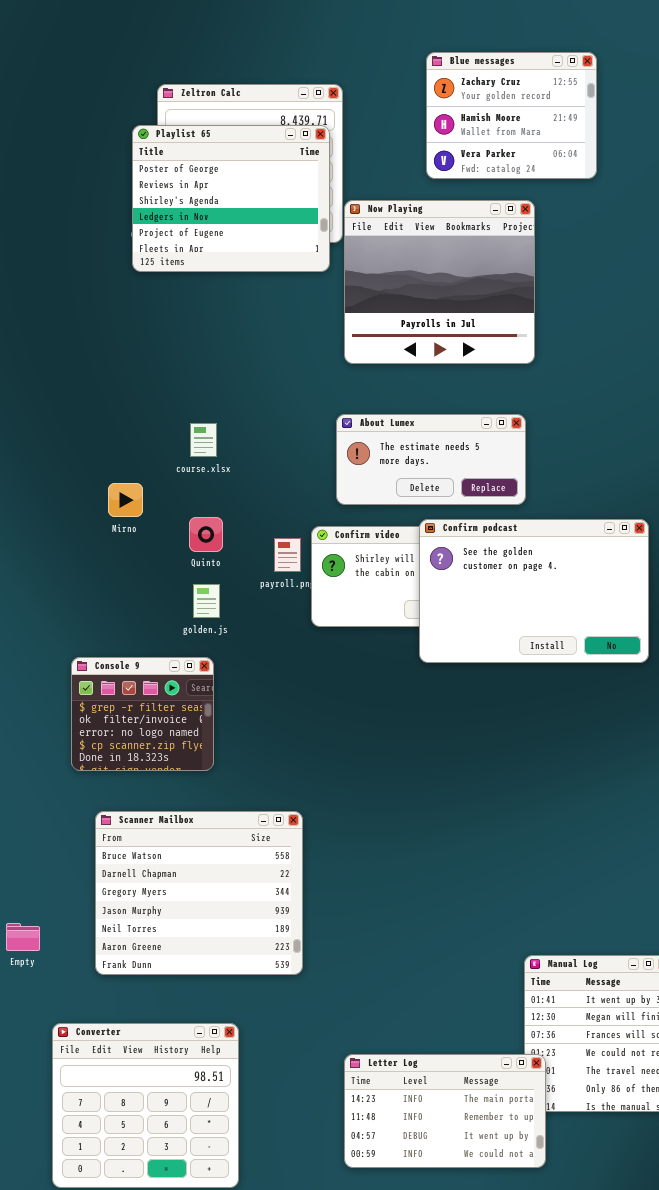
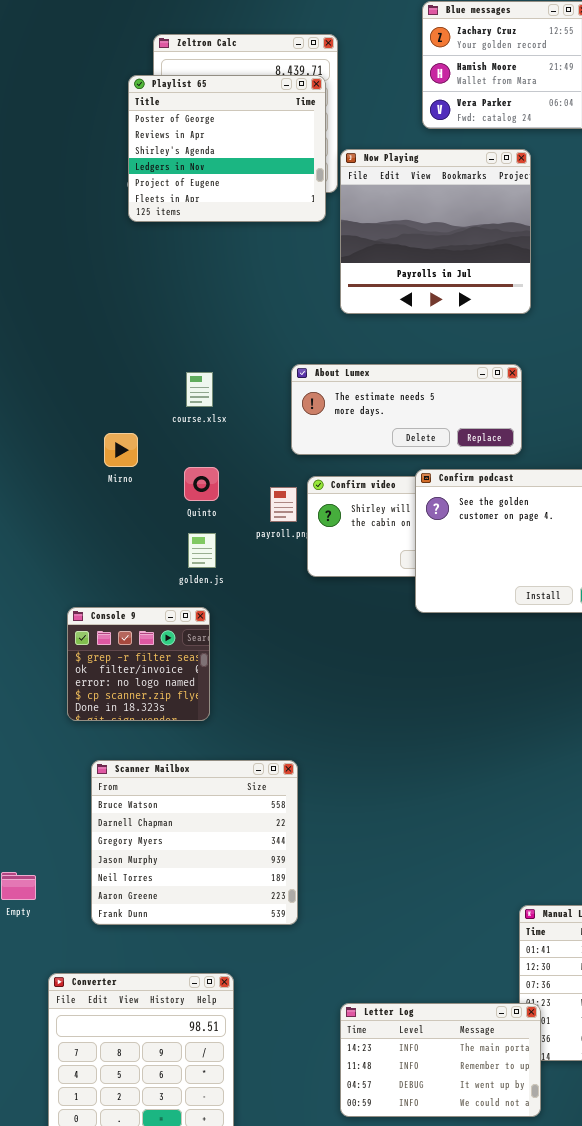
About Lumex: [336,414,526,505] -> [291,364,522,455], resized

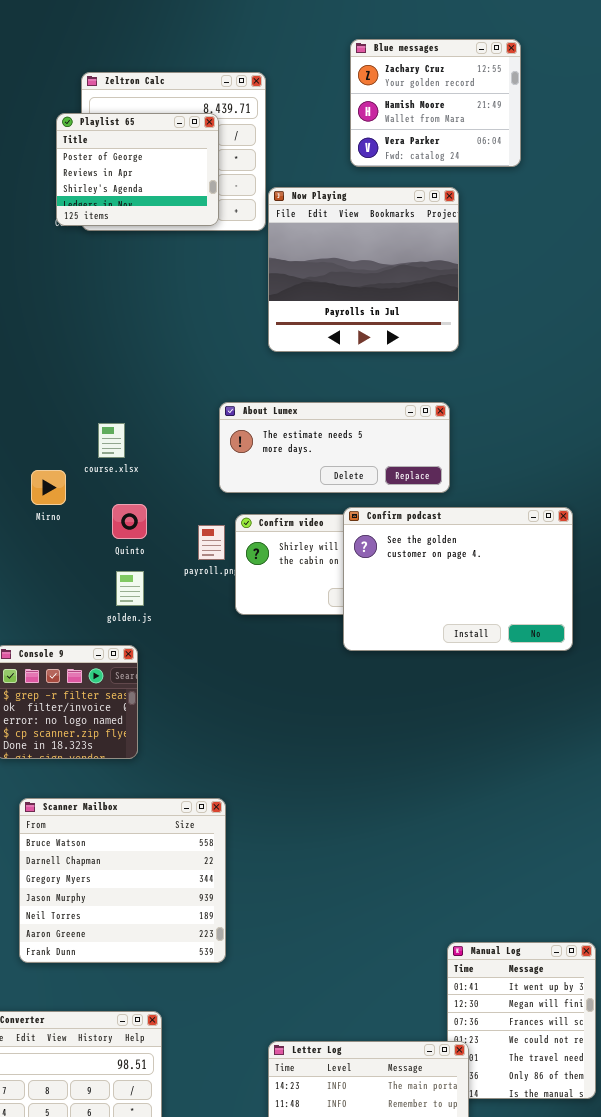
Playlist 65: [128,75,326,222] -> [56,113,219,226], resized
course.xlsx: [186,372,213,407] -> [98,423,125,458], moved

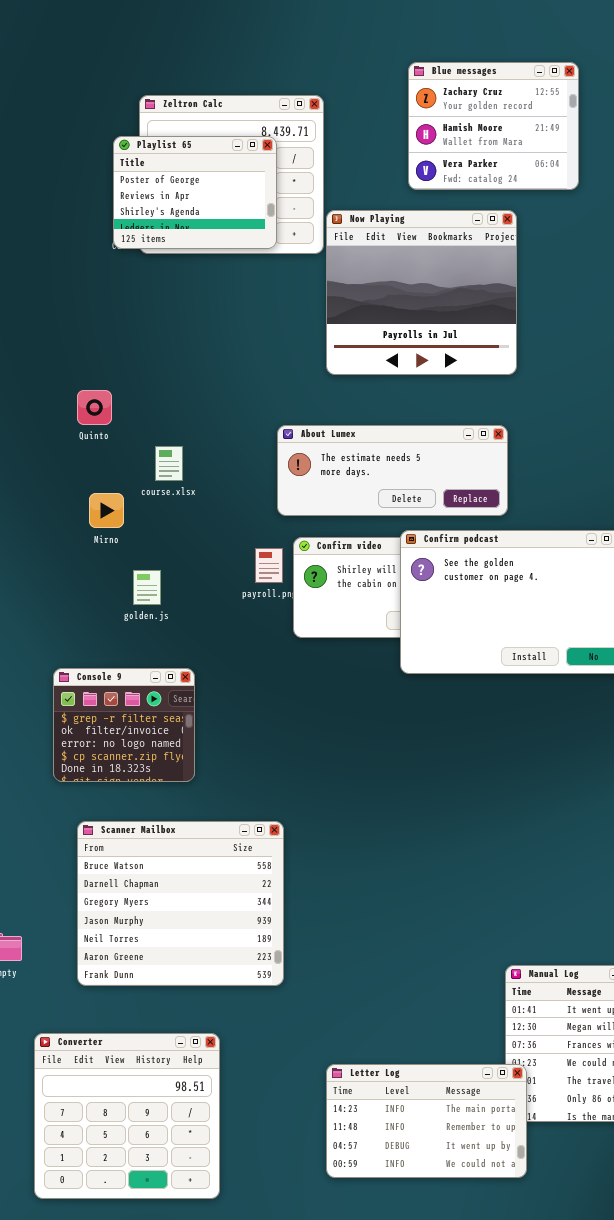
Quinto: [112,504,147,539] -> [77,390,112,425], moved
golden.js: [116,571,144,606] -> [133,570,161,605], moved

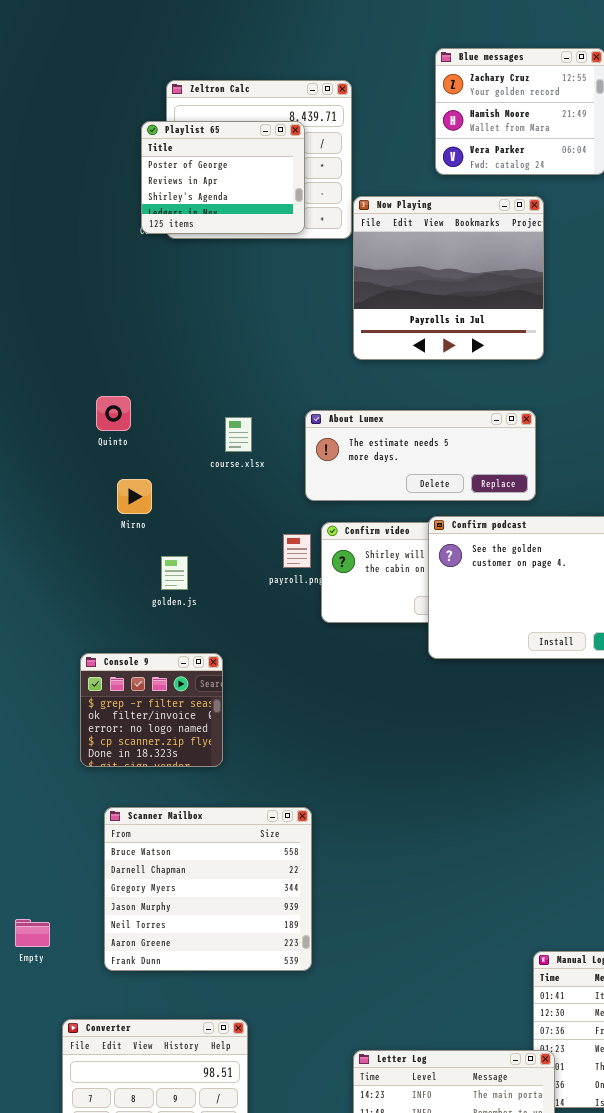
Quinto: [77,390,112,425] -> [96,396,131,431], moved
course.xlsx: [155,446,183,481] -> [225,417,252,452], moved

